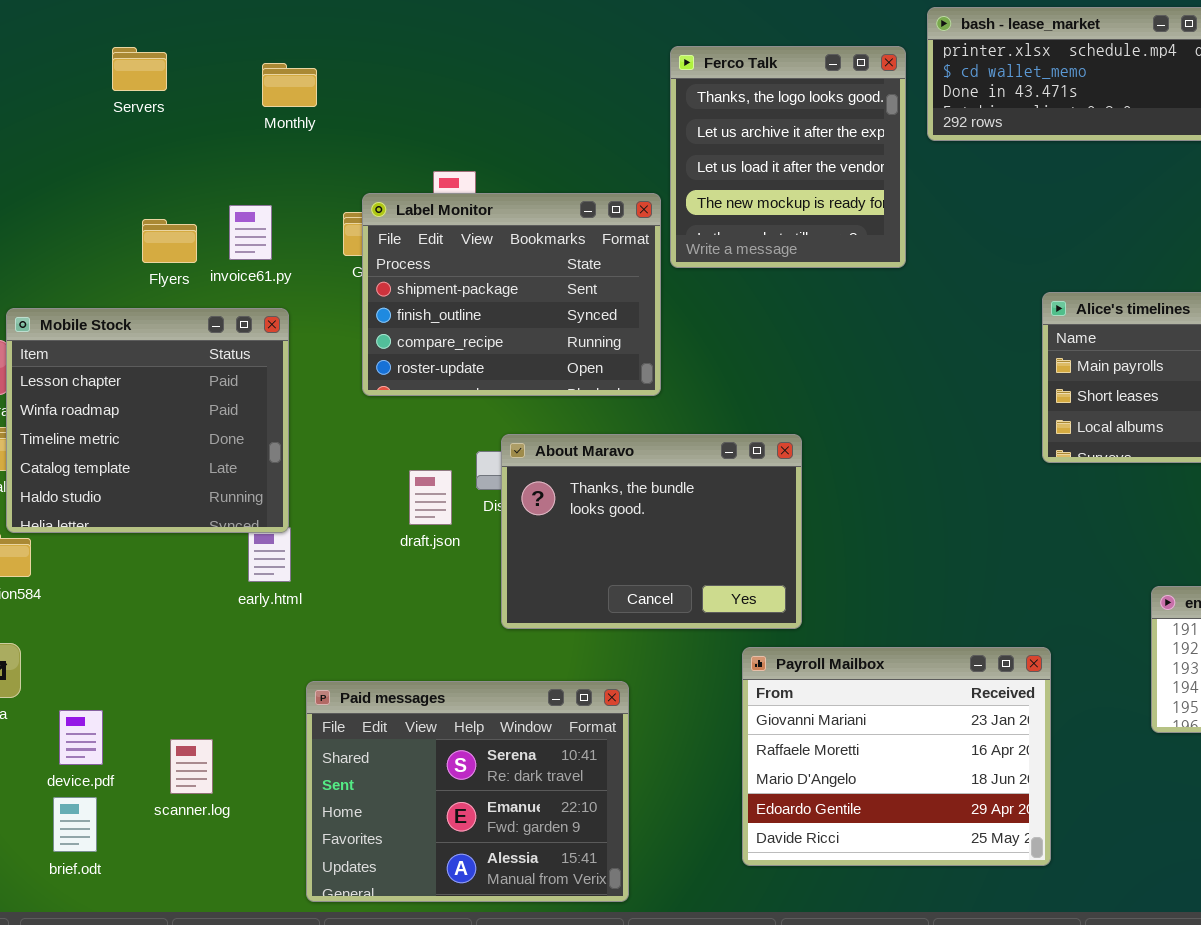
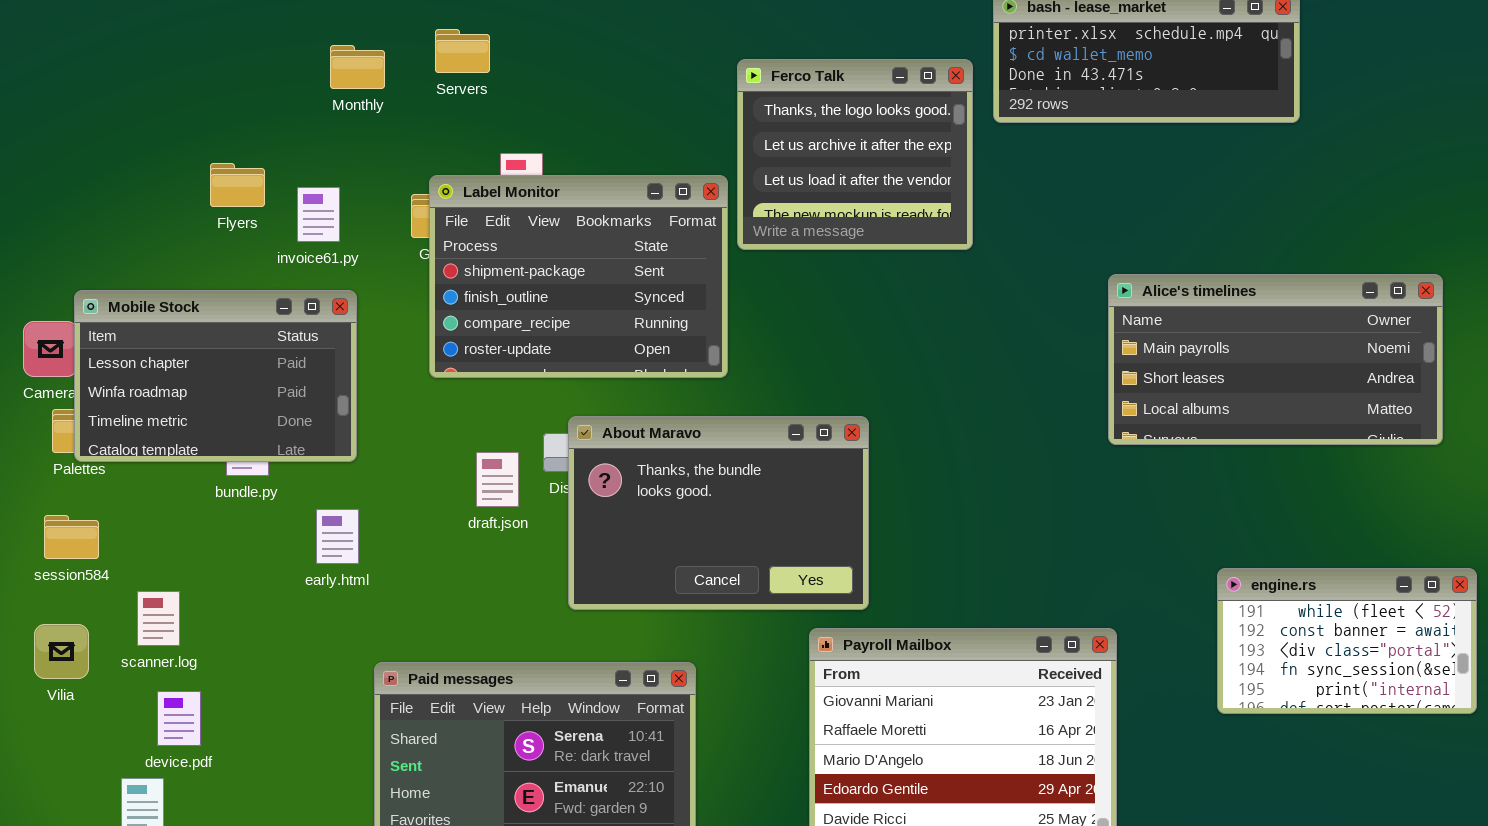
Ferco Talk: [670,46,906,268] -> [737,59,973,250], resized
Servers: [112,47,167,91] -> [435,29,490,73], moved
Flyers: [142,219,197,263] -> [210,163,265,207], moved
Mobile Stock: [6,308,289,533] -> [74,290,357,462], resized
device.pdf: [59,710,103,765] -> [157,691,201,746], moved
scanner.log: [170,739,213,794] -> [137,591,180,646], moved

